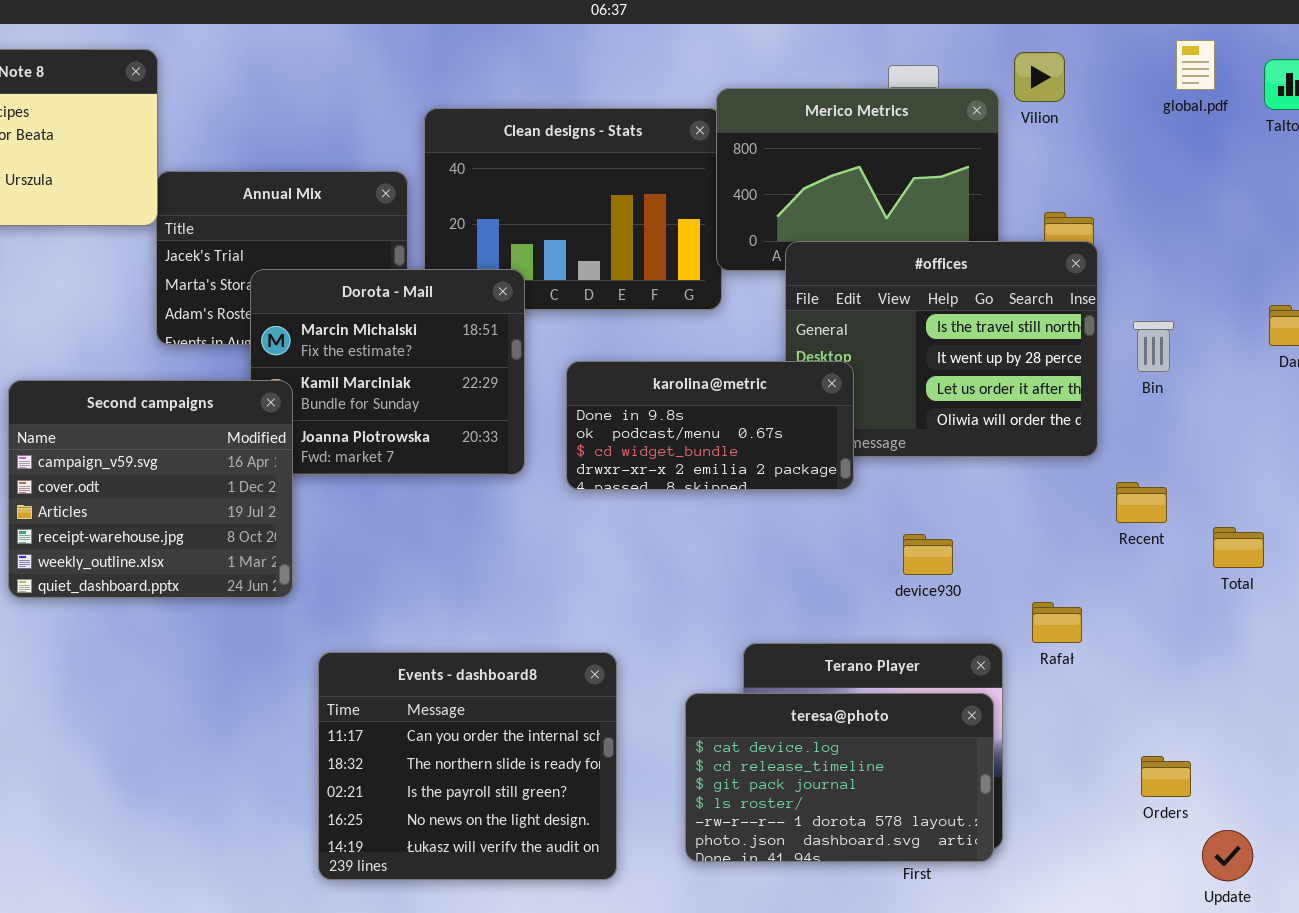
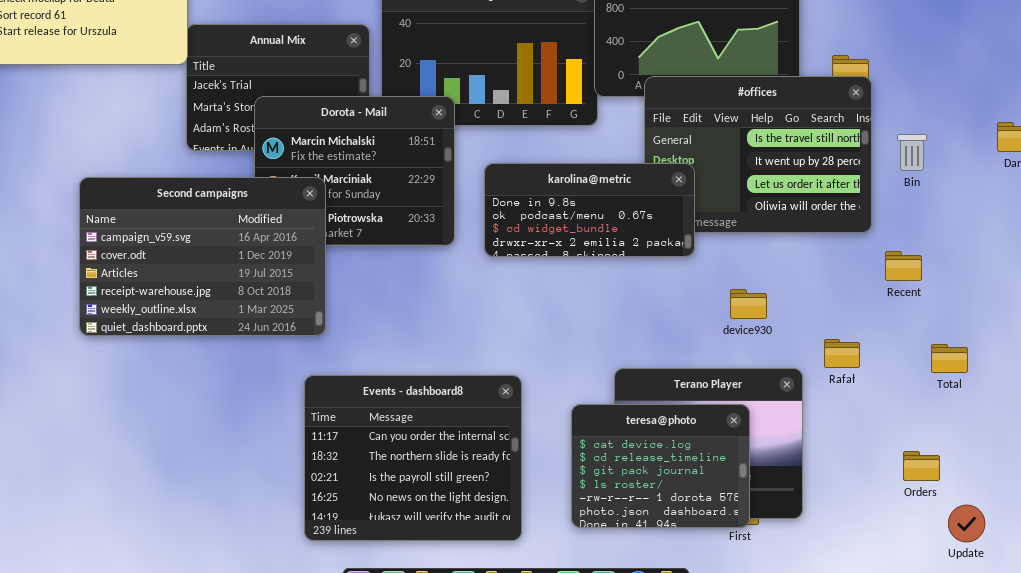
Second campaigns: [8,380,293,598] -> [79,177,326,336], resized
Total: [1213,527,1264,568] -> [931,344,968,373], moved
teresa@photo: [685,693,994,862] -> [571,404,750,528], resized

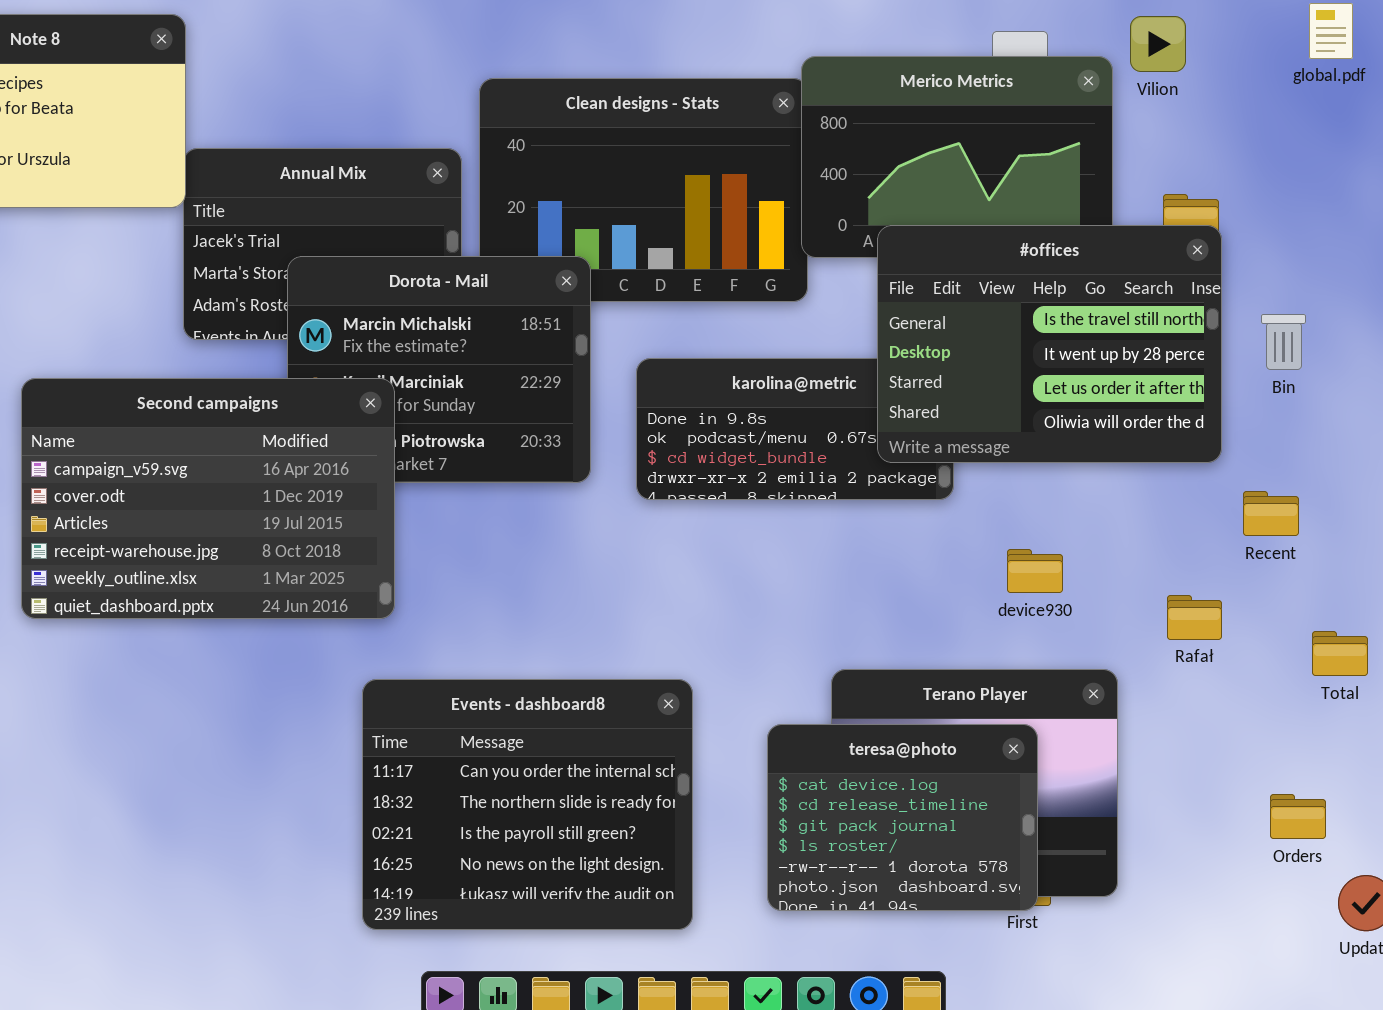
#offices: [644,76,872,233] -> [877,225,1222,463], raised
Rafał: [824,339,860,368] -> [1167,595,1222,640], moved

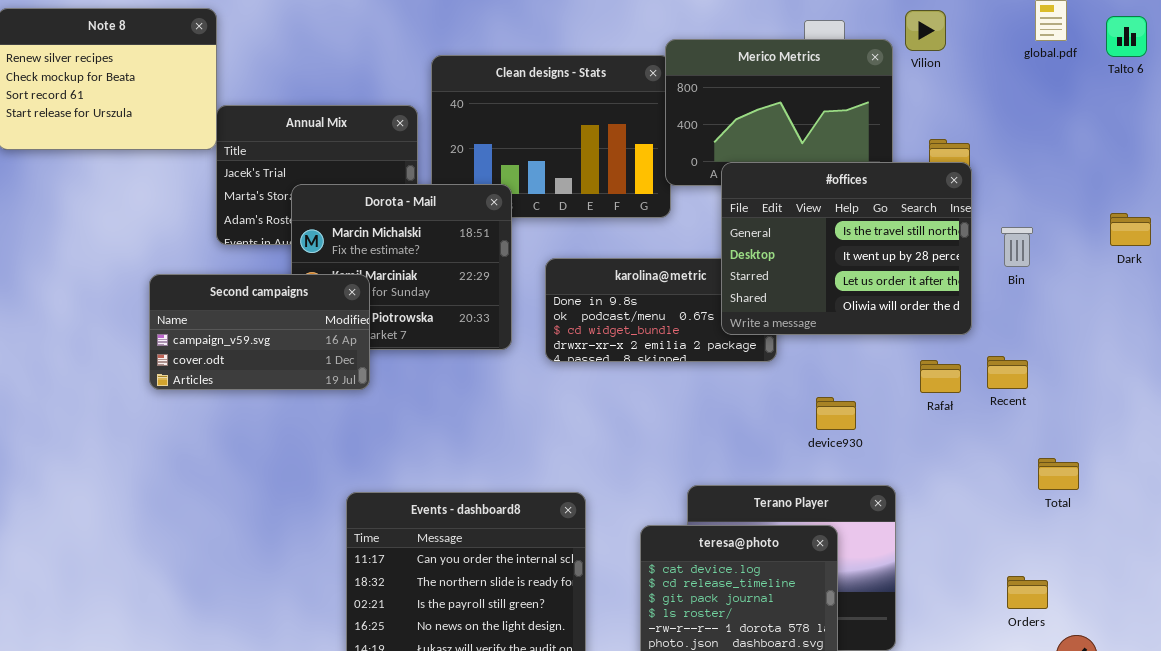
Second campaigns: [21,378,395,619] -> [149,274,370,390], resized
Rafał: [1167,595,1222,640] -> [920,360,961,393], moved

